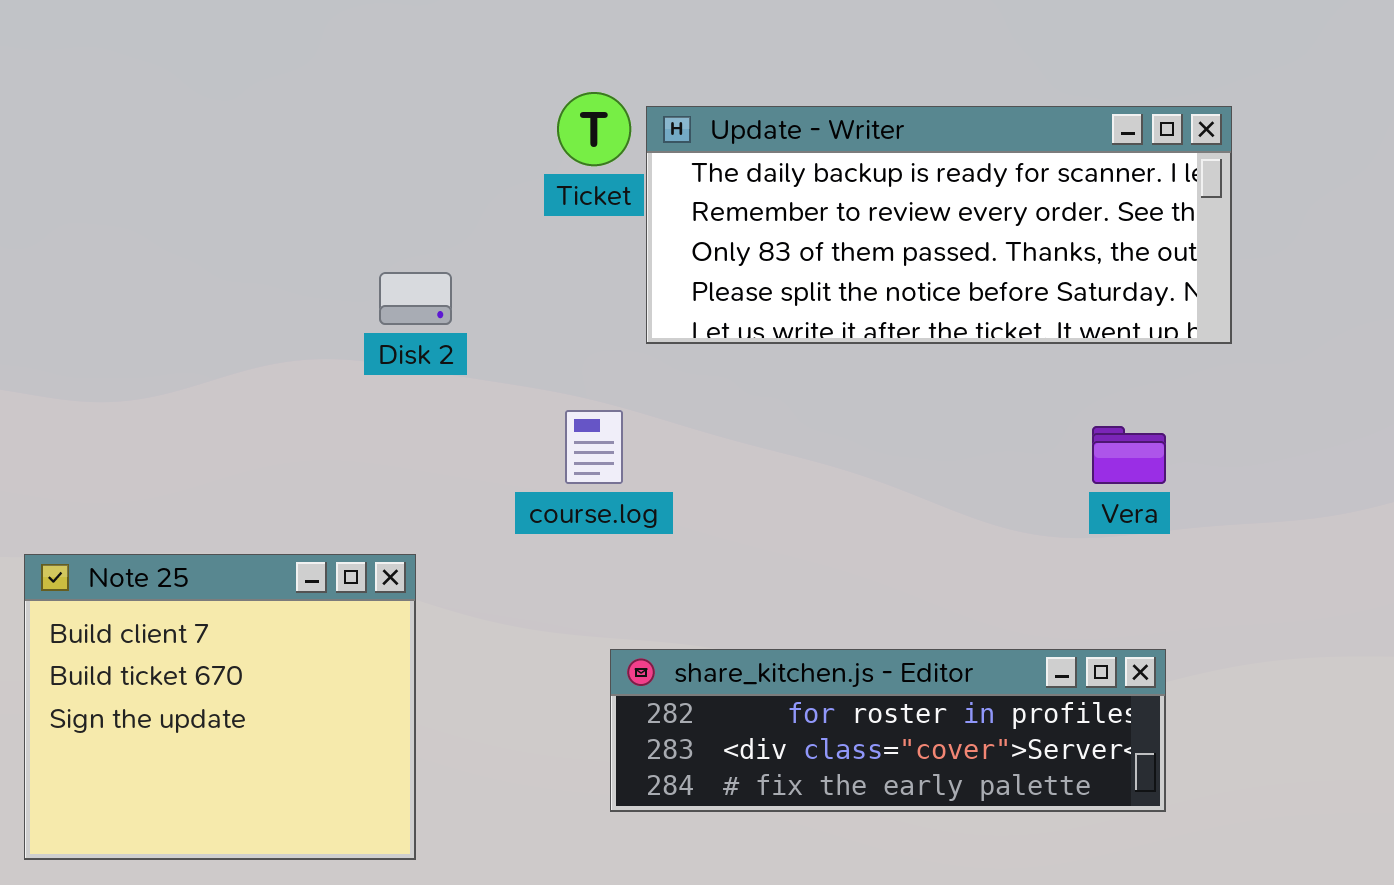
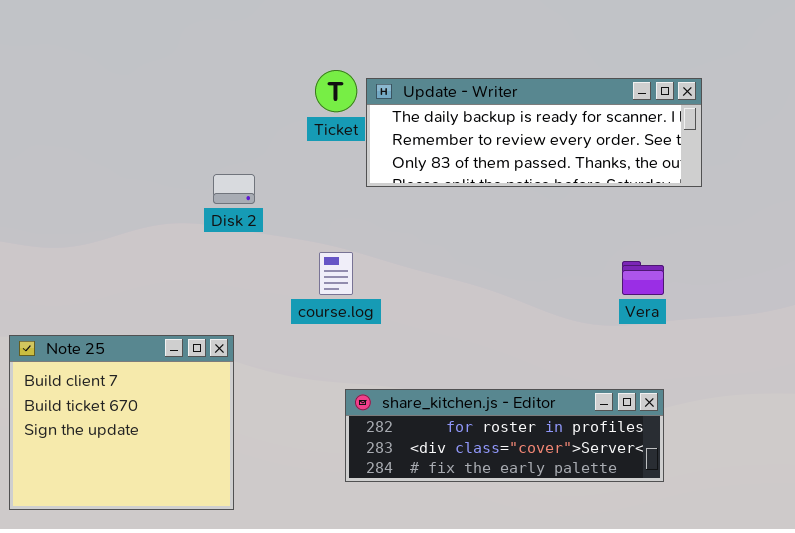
Update - Writer: [646,106,1232,344] -> [366,78,702,187], resized

